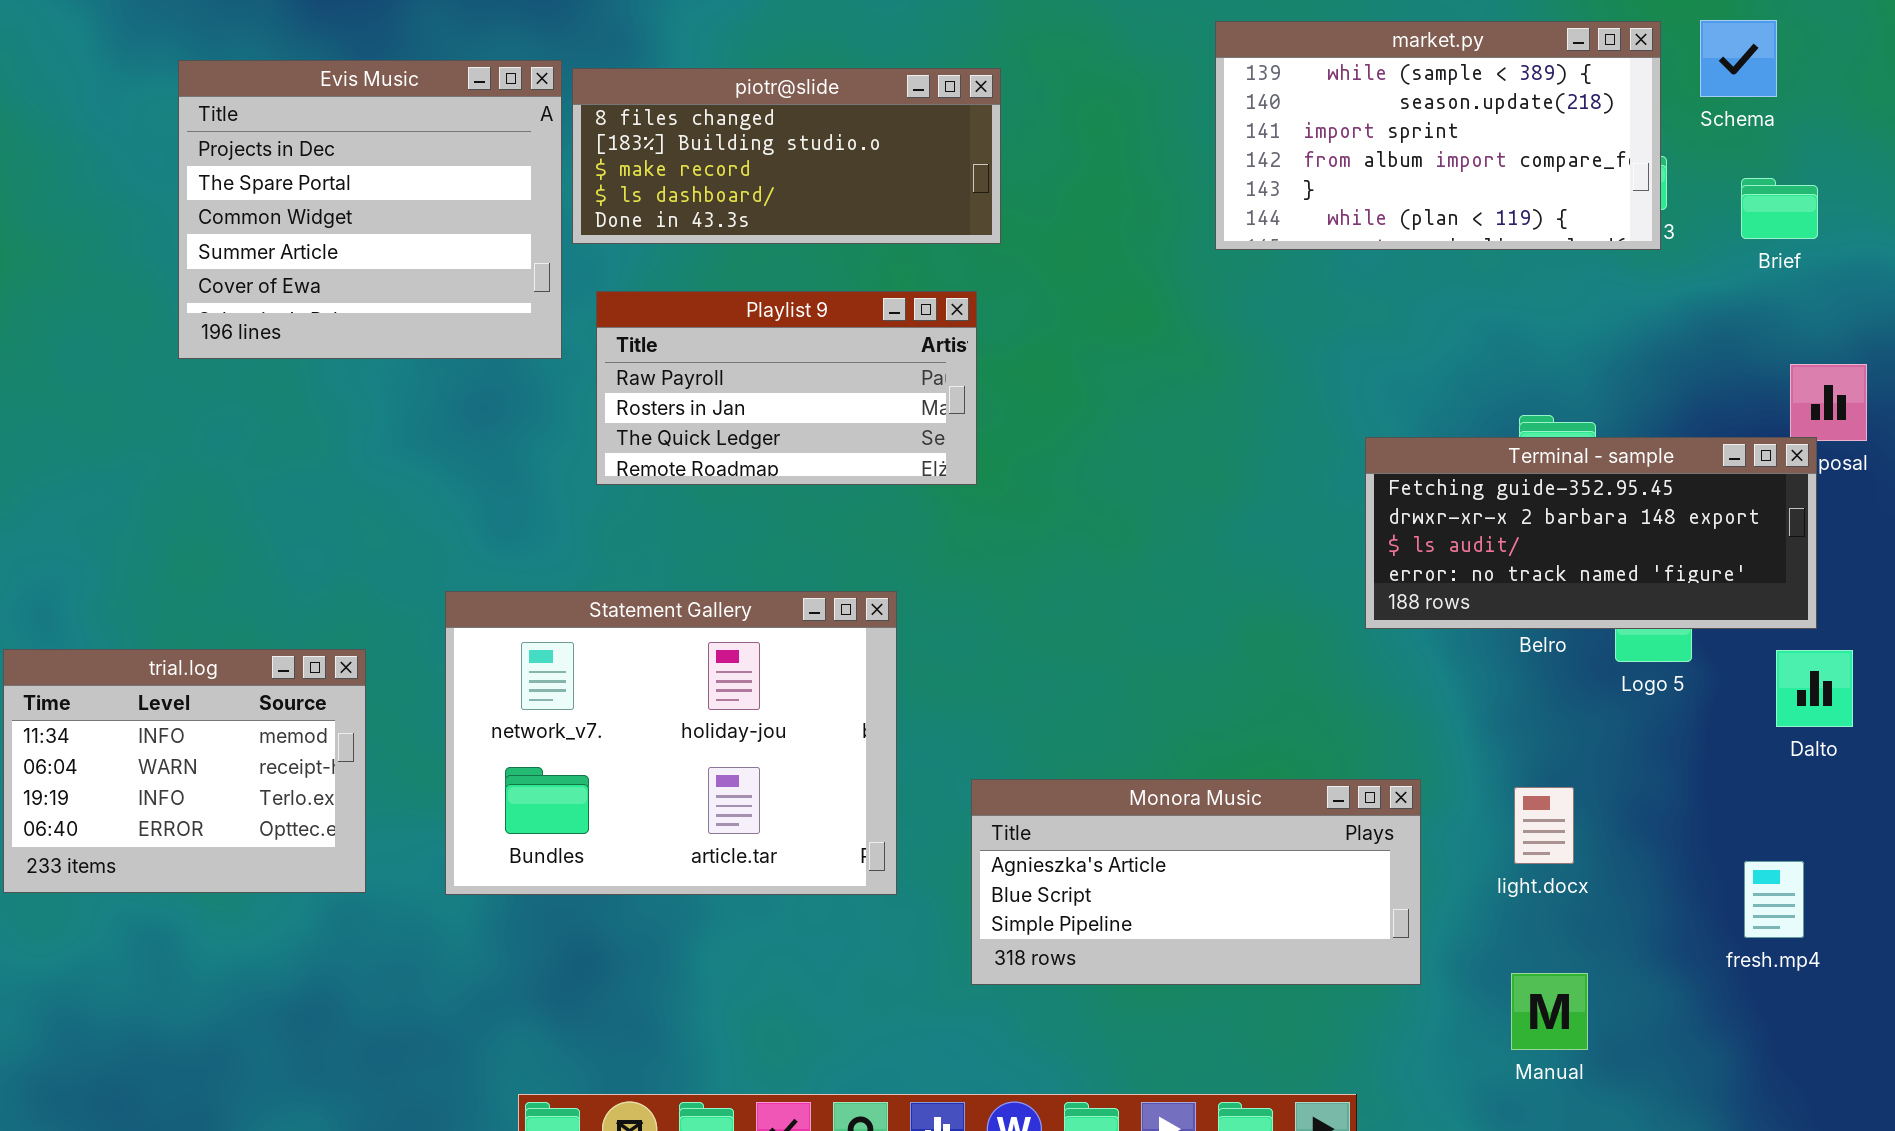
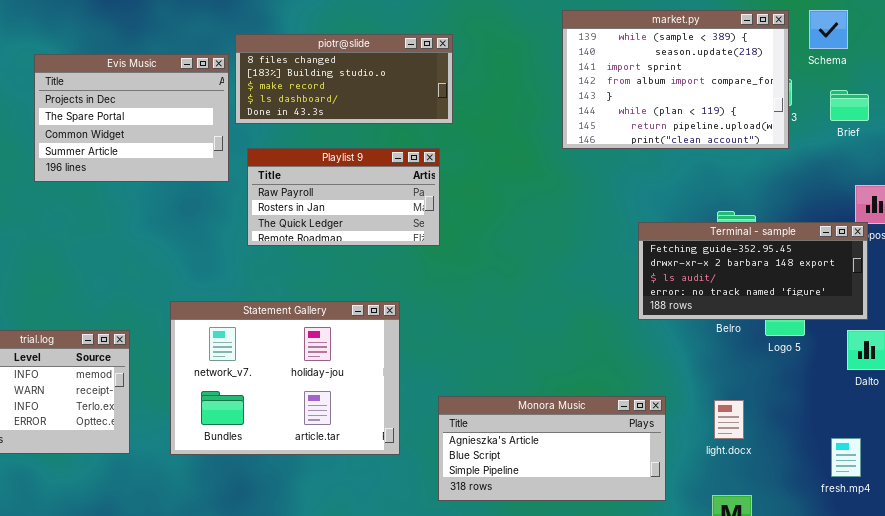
market.py: [1215,21,1661,250] -> [562,10,789,149], resized
Evis Music: [178,60,562,359] -> [34,54,229,182], resized

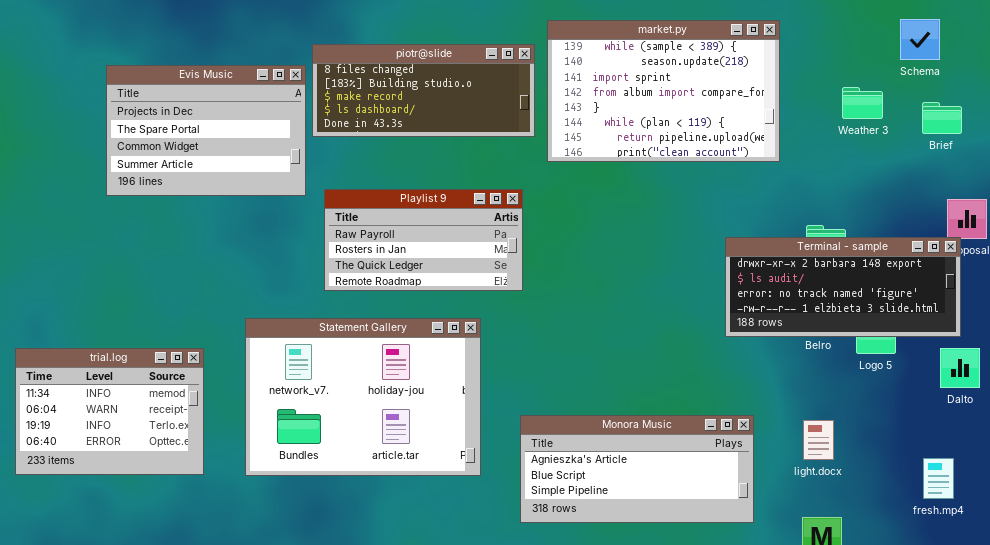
market.py: [562,10,789,149] -> [547,20,780,162], moved
Playlist 9: [247,148,440,246] -> [324,189,523,291], moved
Terminal - sample: [638,222,868,320] -> [725,237,961,337], scrolled down 1 row

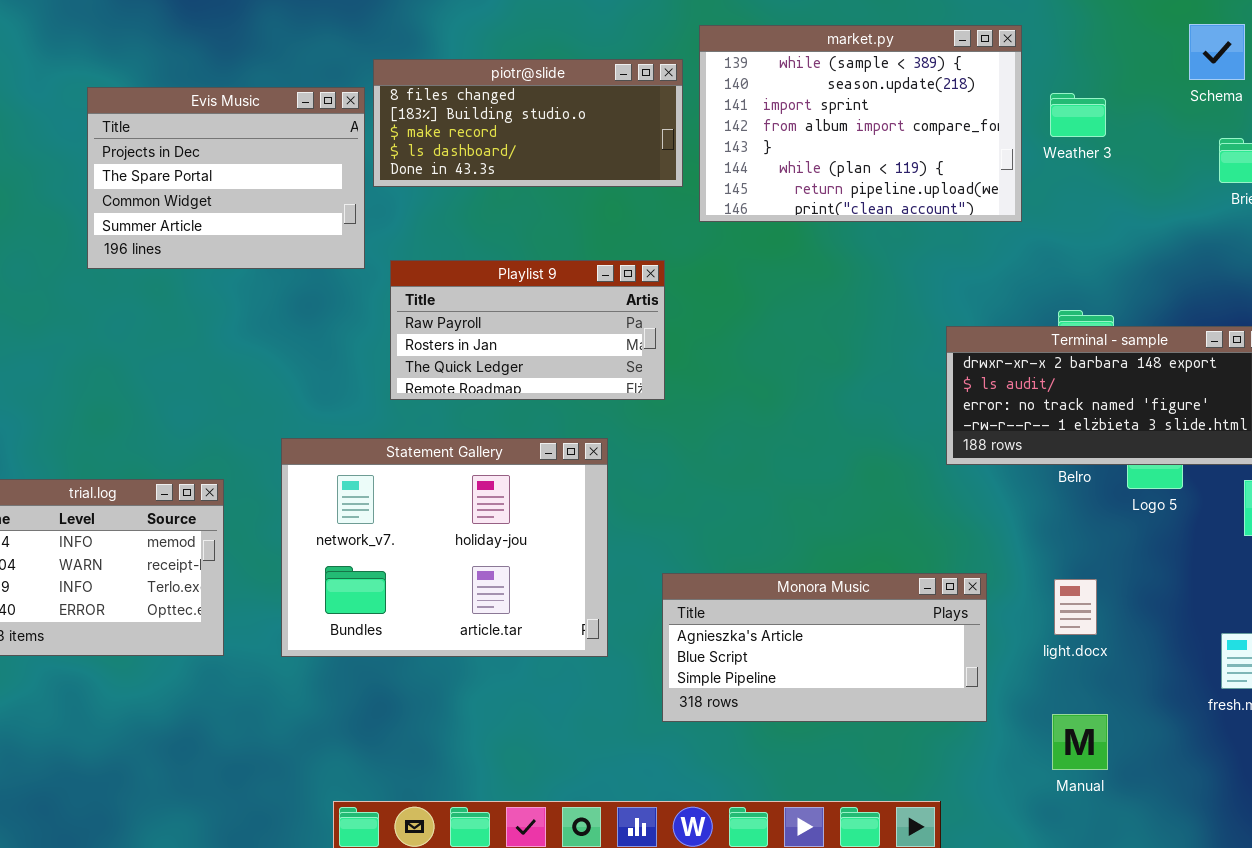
Weather 3: [842,87,883,119] -> [1050,93,1106,137], moved

